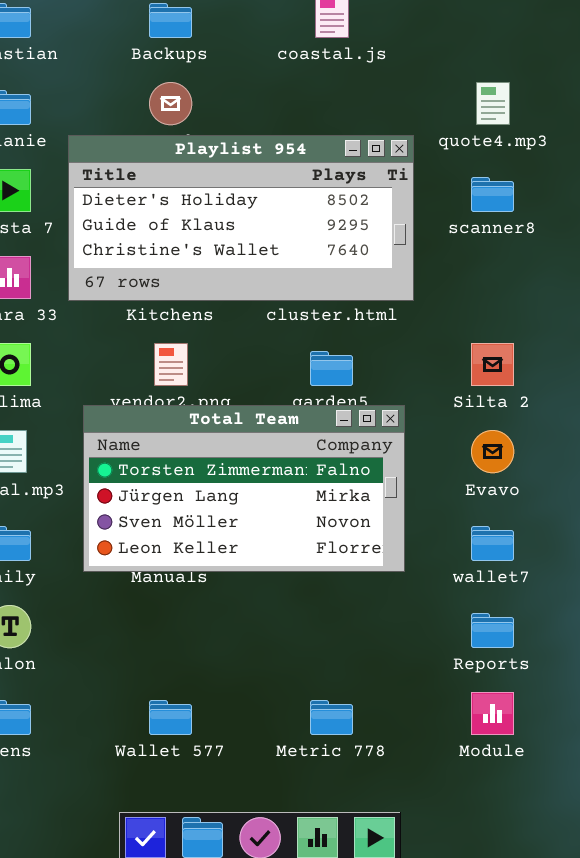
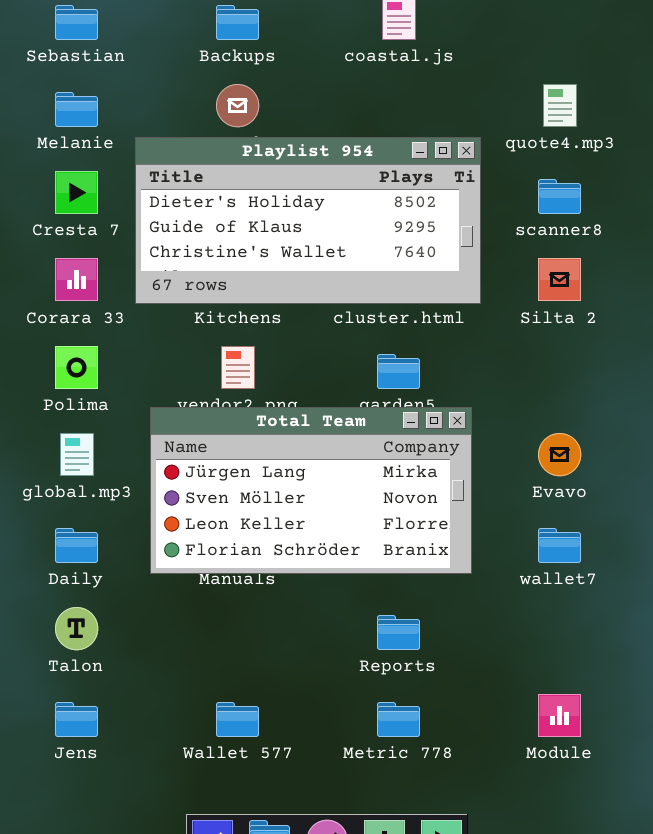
Silta 2: [471,343,514,386] -> [538,258,581,301], moved
Total Team: [83,405,405,572] -> [150,407,472,574], scrolled down 1 row
Reports: [471,613,514,648] -> [377,615,420,650], moved

